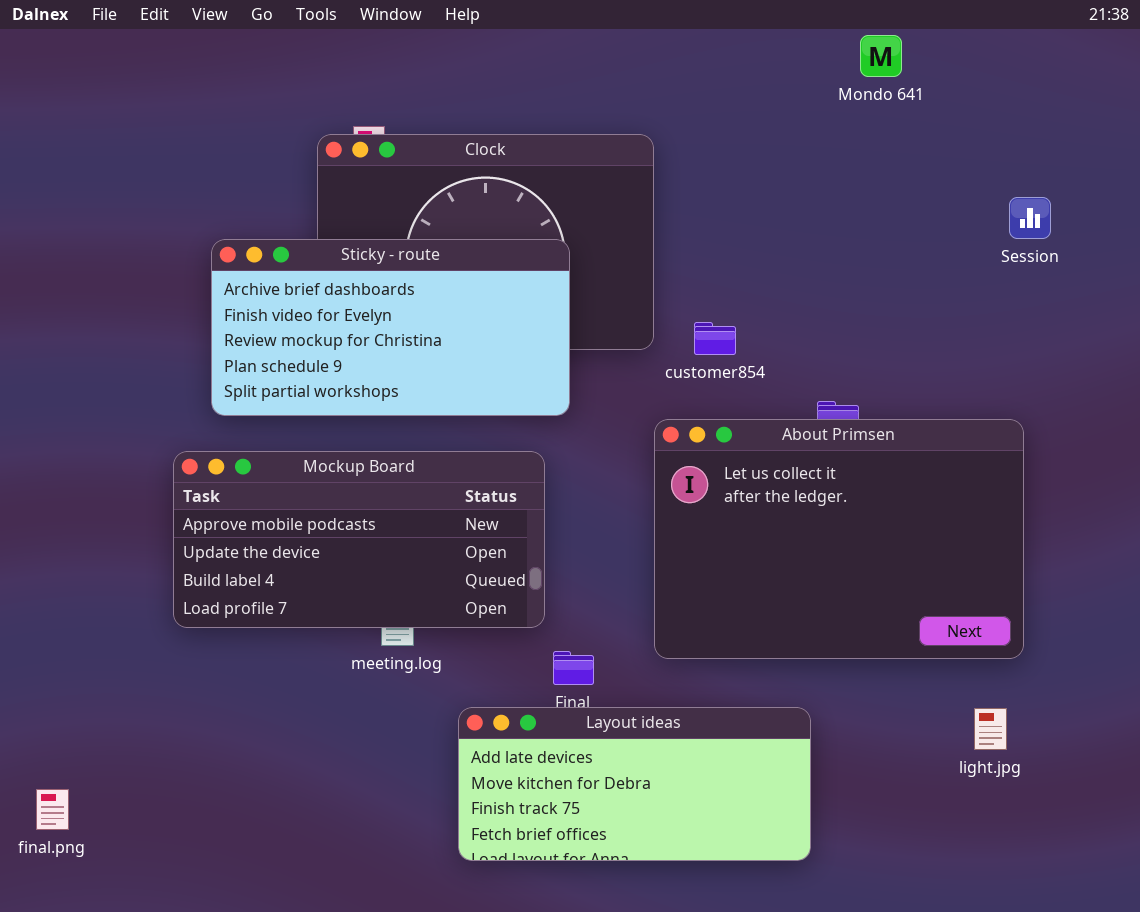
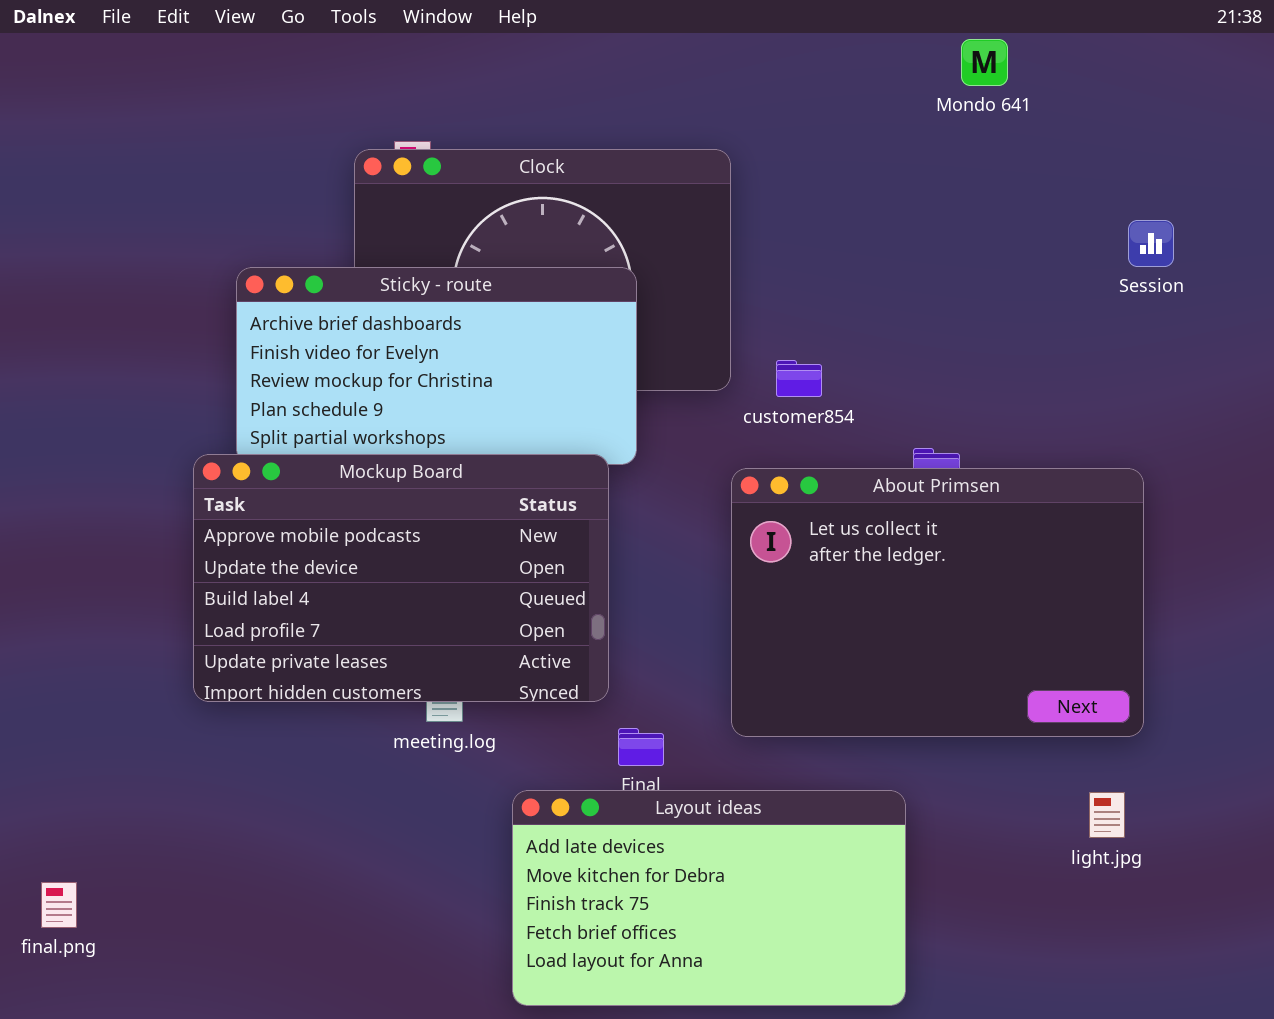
Mockup Board: [173,451,545,628] -> [193,454,609,702], resized
Layout ideas: [458,707,811,861] -> [512,790,906,1006], resized

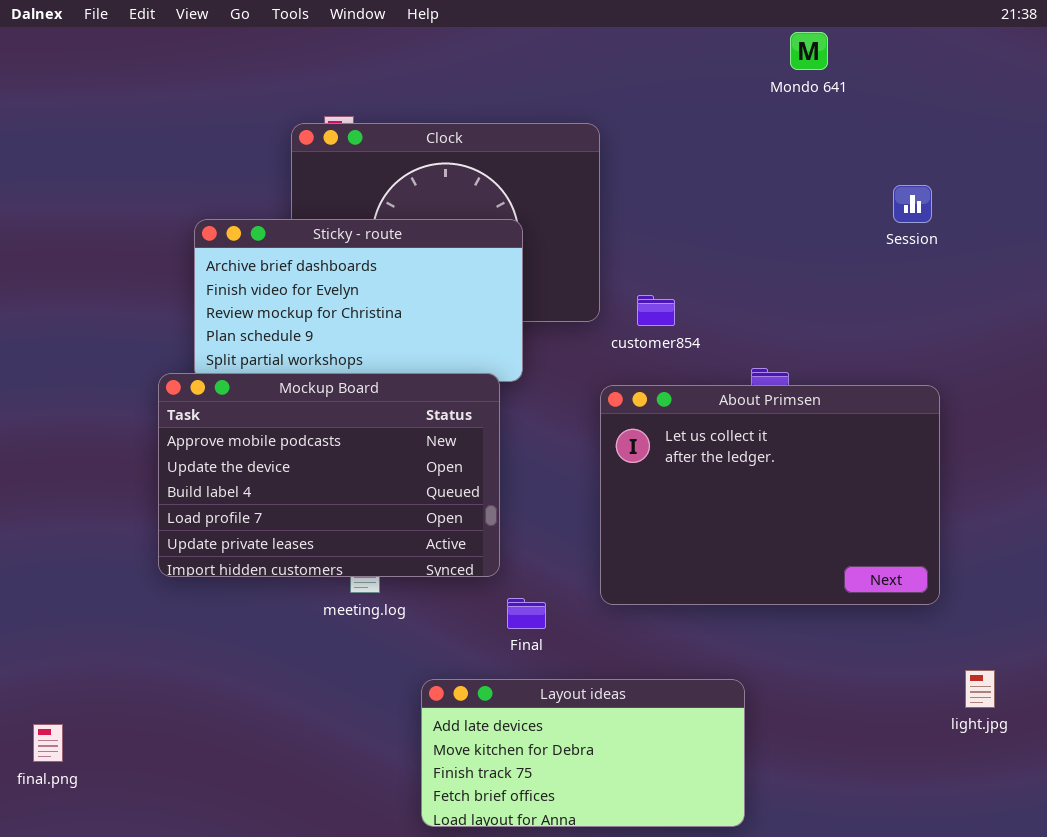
Session: [1128,220,1174,267] -> [893,185,932,223], moved
Layout ideas: [512,790,906,1006] -> [421,679,745,827], resized
light.jpg: [1089,792,1125,838] -> [965,670,995,708], moved

